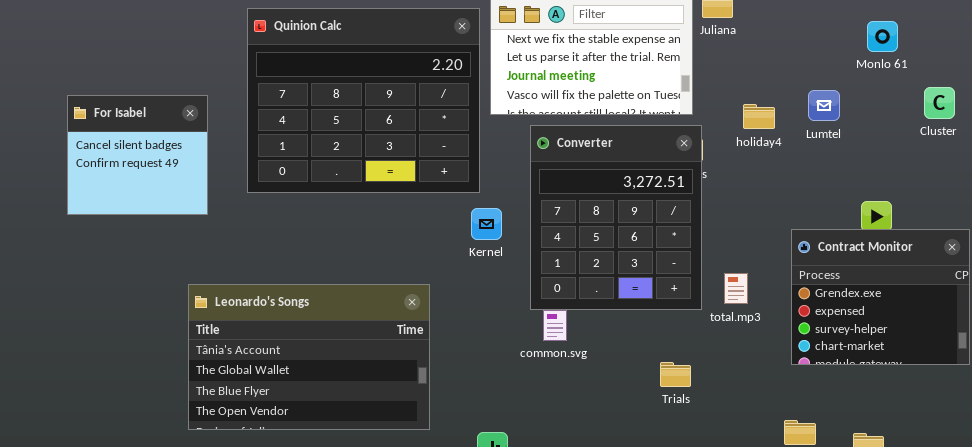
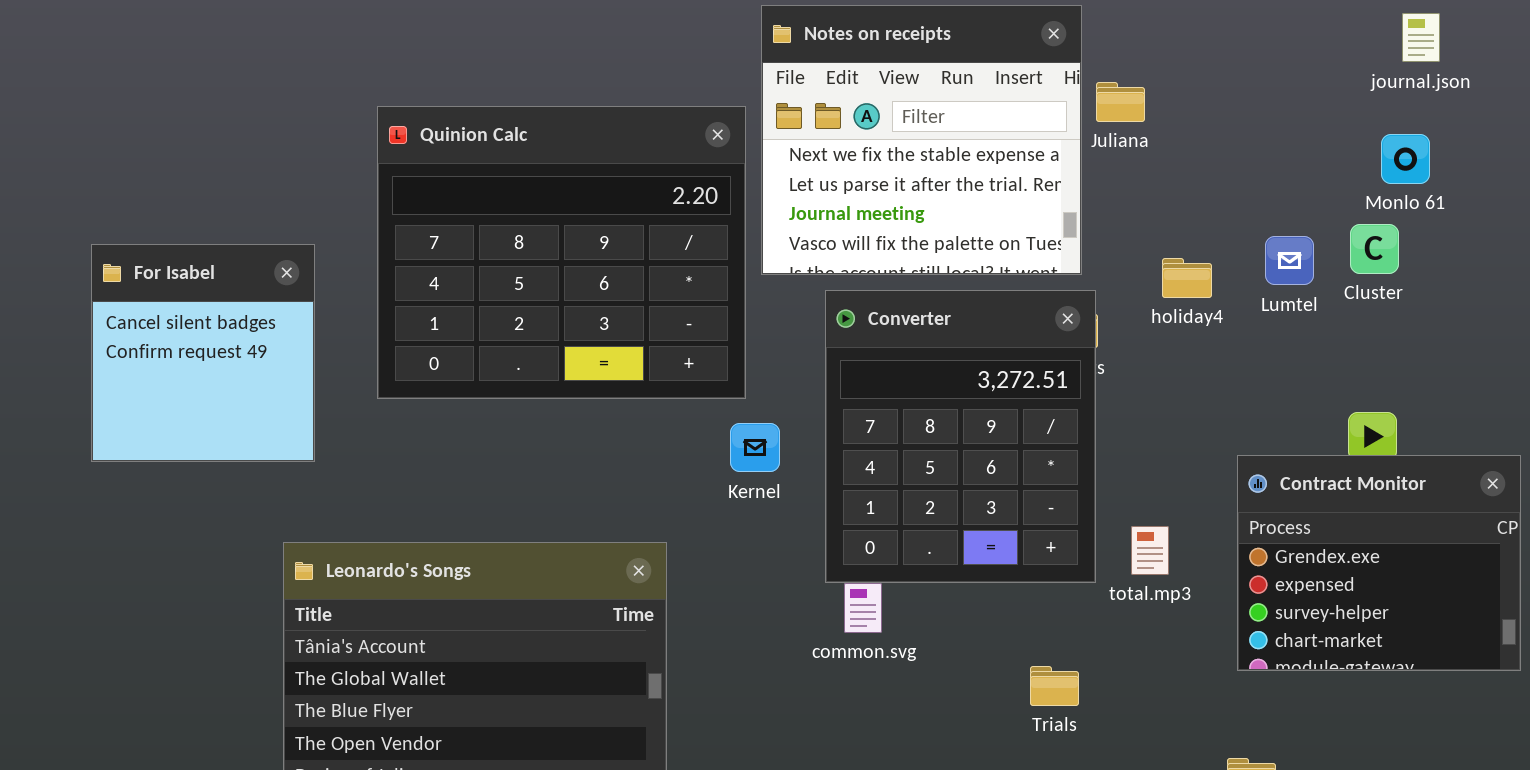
Monlo 61: [867,21,898,52] -> [1381,134,1430,184], moved
Cluster: [924,87,955,119] -> [1350,224,1399,274], moved
For Isabel: [67,95,208,215] -> [91,244,315,462], resized

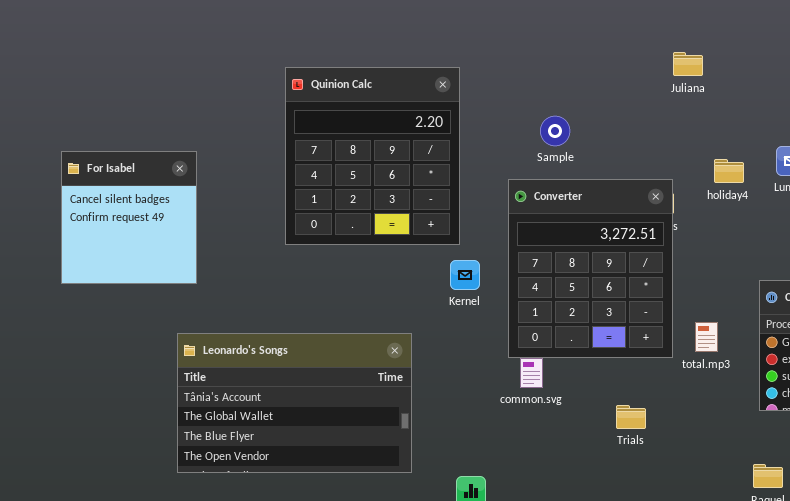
Notes on receipts: [761,5,1082,275] -> none, closed
Quinion Calc: [377,106,746,399] -> [285,67,460,245], resized
Trials: [1030,666,1079,706] -> [616,405,646,429], moved

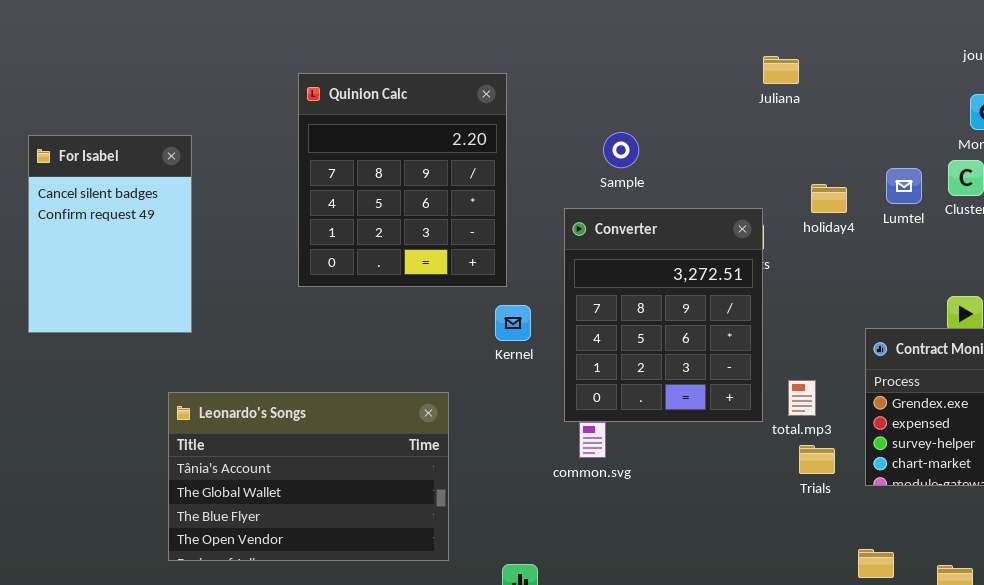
For Isabel: [61,151,197,284] -> [28,135,192,333], resized
Trials: [616,405,646,429] -> [799,445,835,474], moved

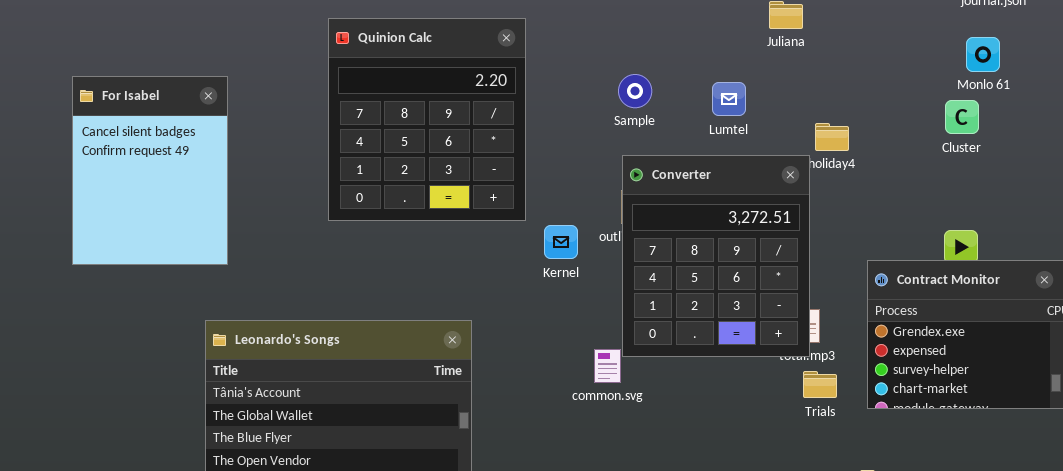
Lumtel: [886,168,922,204] -> [712,82,746,116], moved
Converter: [564,208,763,422] -> [622,155,810,357], moved
Kernel: [495,305,531,341] -> [544,225,578,259], moved

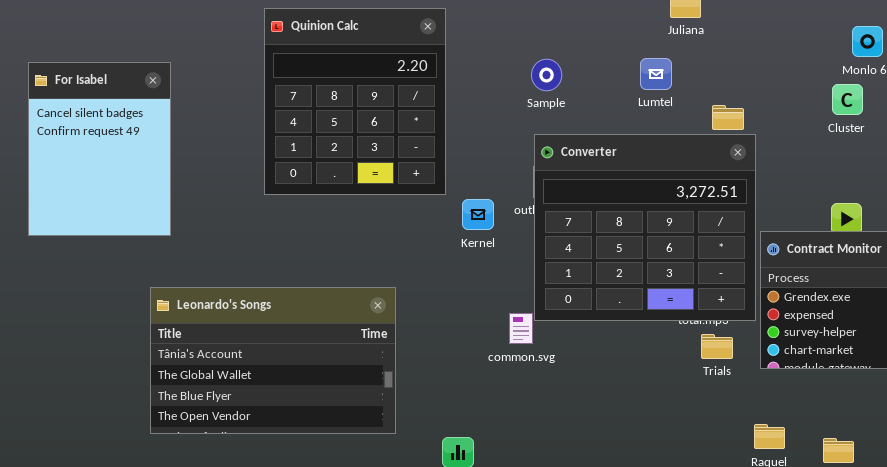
Lumtel: [712,82,746,116] -> [640,58,672,90], moved
Converter: [622,155,810,357] -> [534,134,756,321], resized

